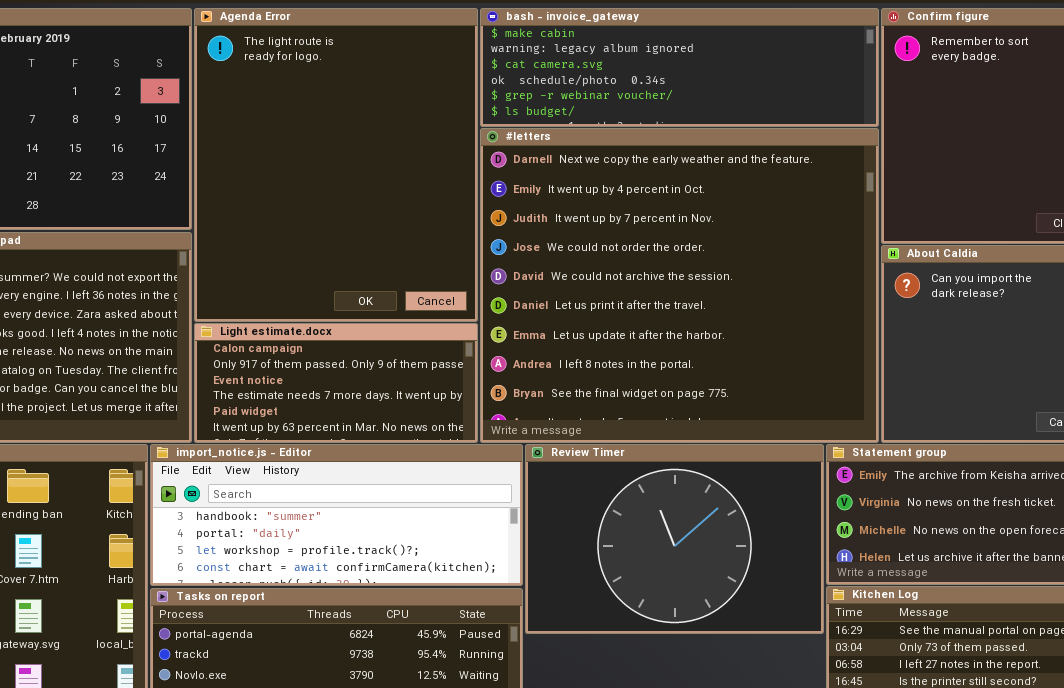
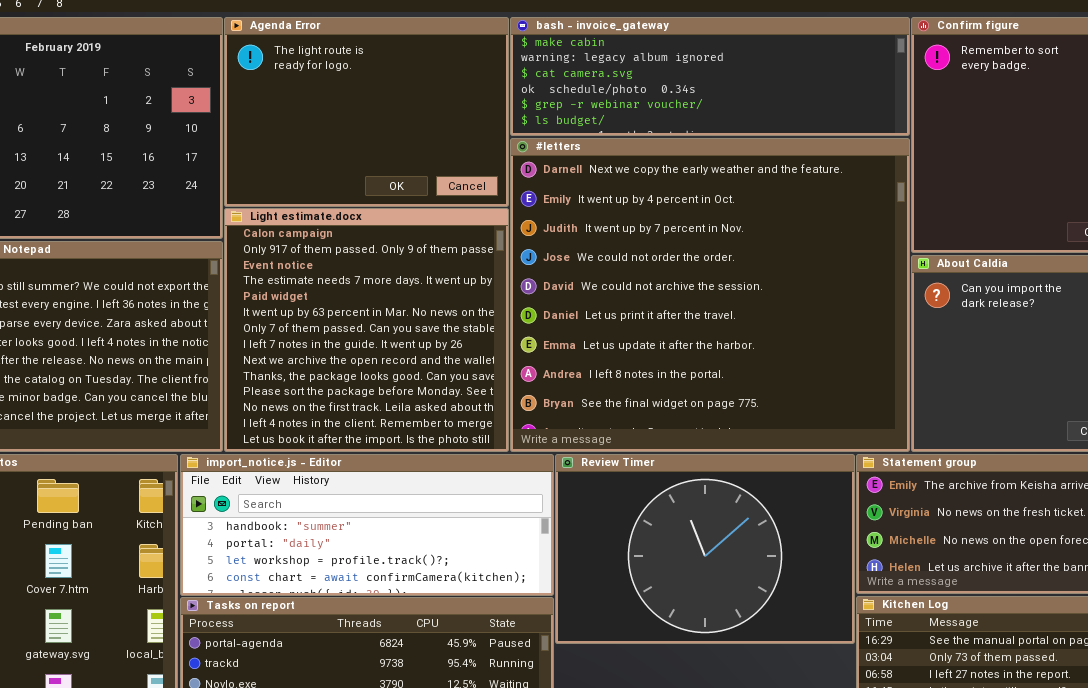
Agenda Error: [194,8,478,322] -> [224,17,509,207], resized
Light estimate.docx: [194,323,478,443] -> [224,208,509,452], resized

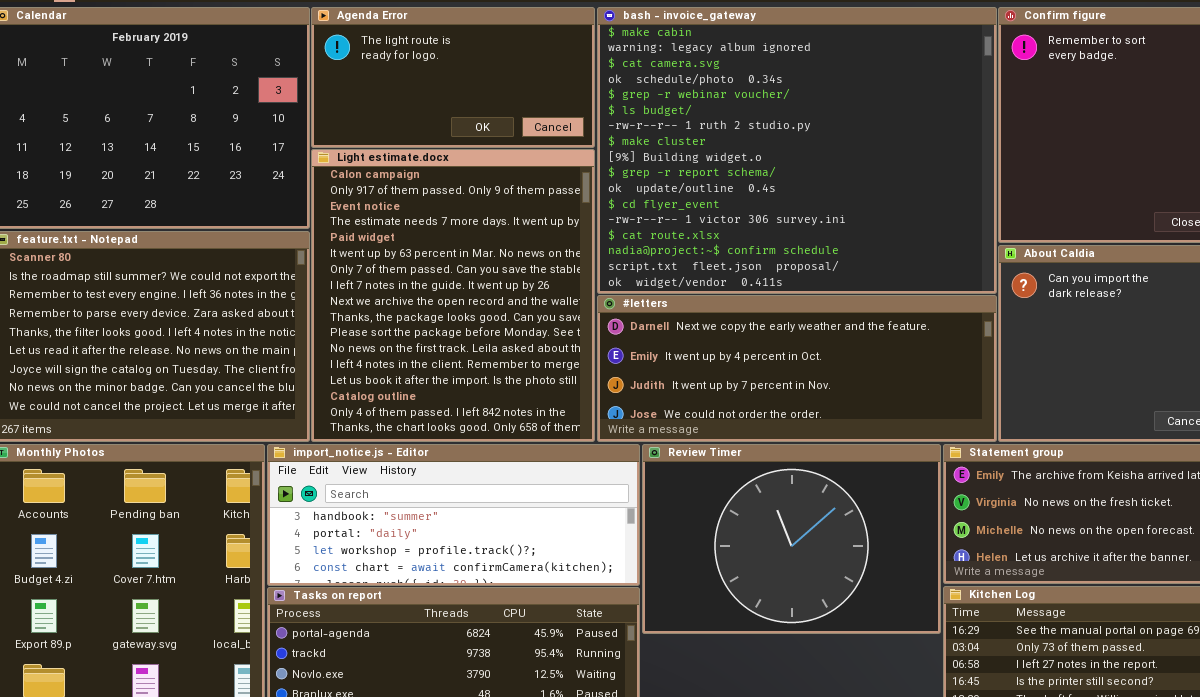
Agenda Error: [224,17,509,207] -> [311,7,595,148], resized
bash - invoice_gateway: [510,17,910,136] -> [597,7,997,294], resized
#letters: [510,138,910,452] -> [597,295,997,442], resized
Light estimate.docx: [224,208,509,452] -> [311,149,595,442], resized

